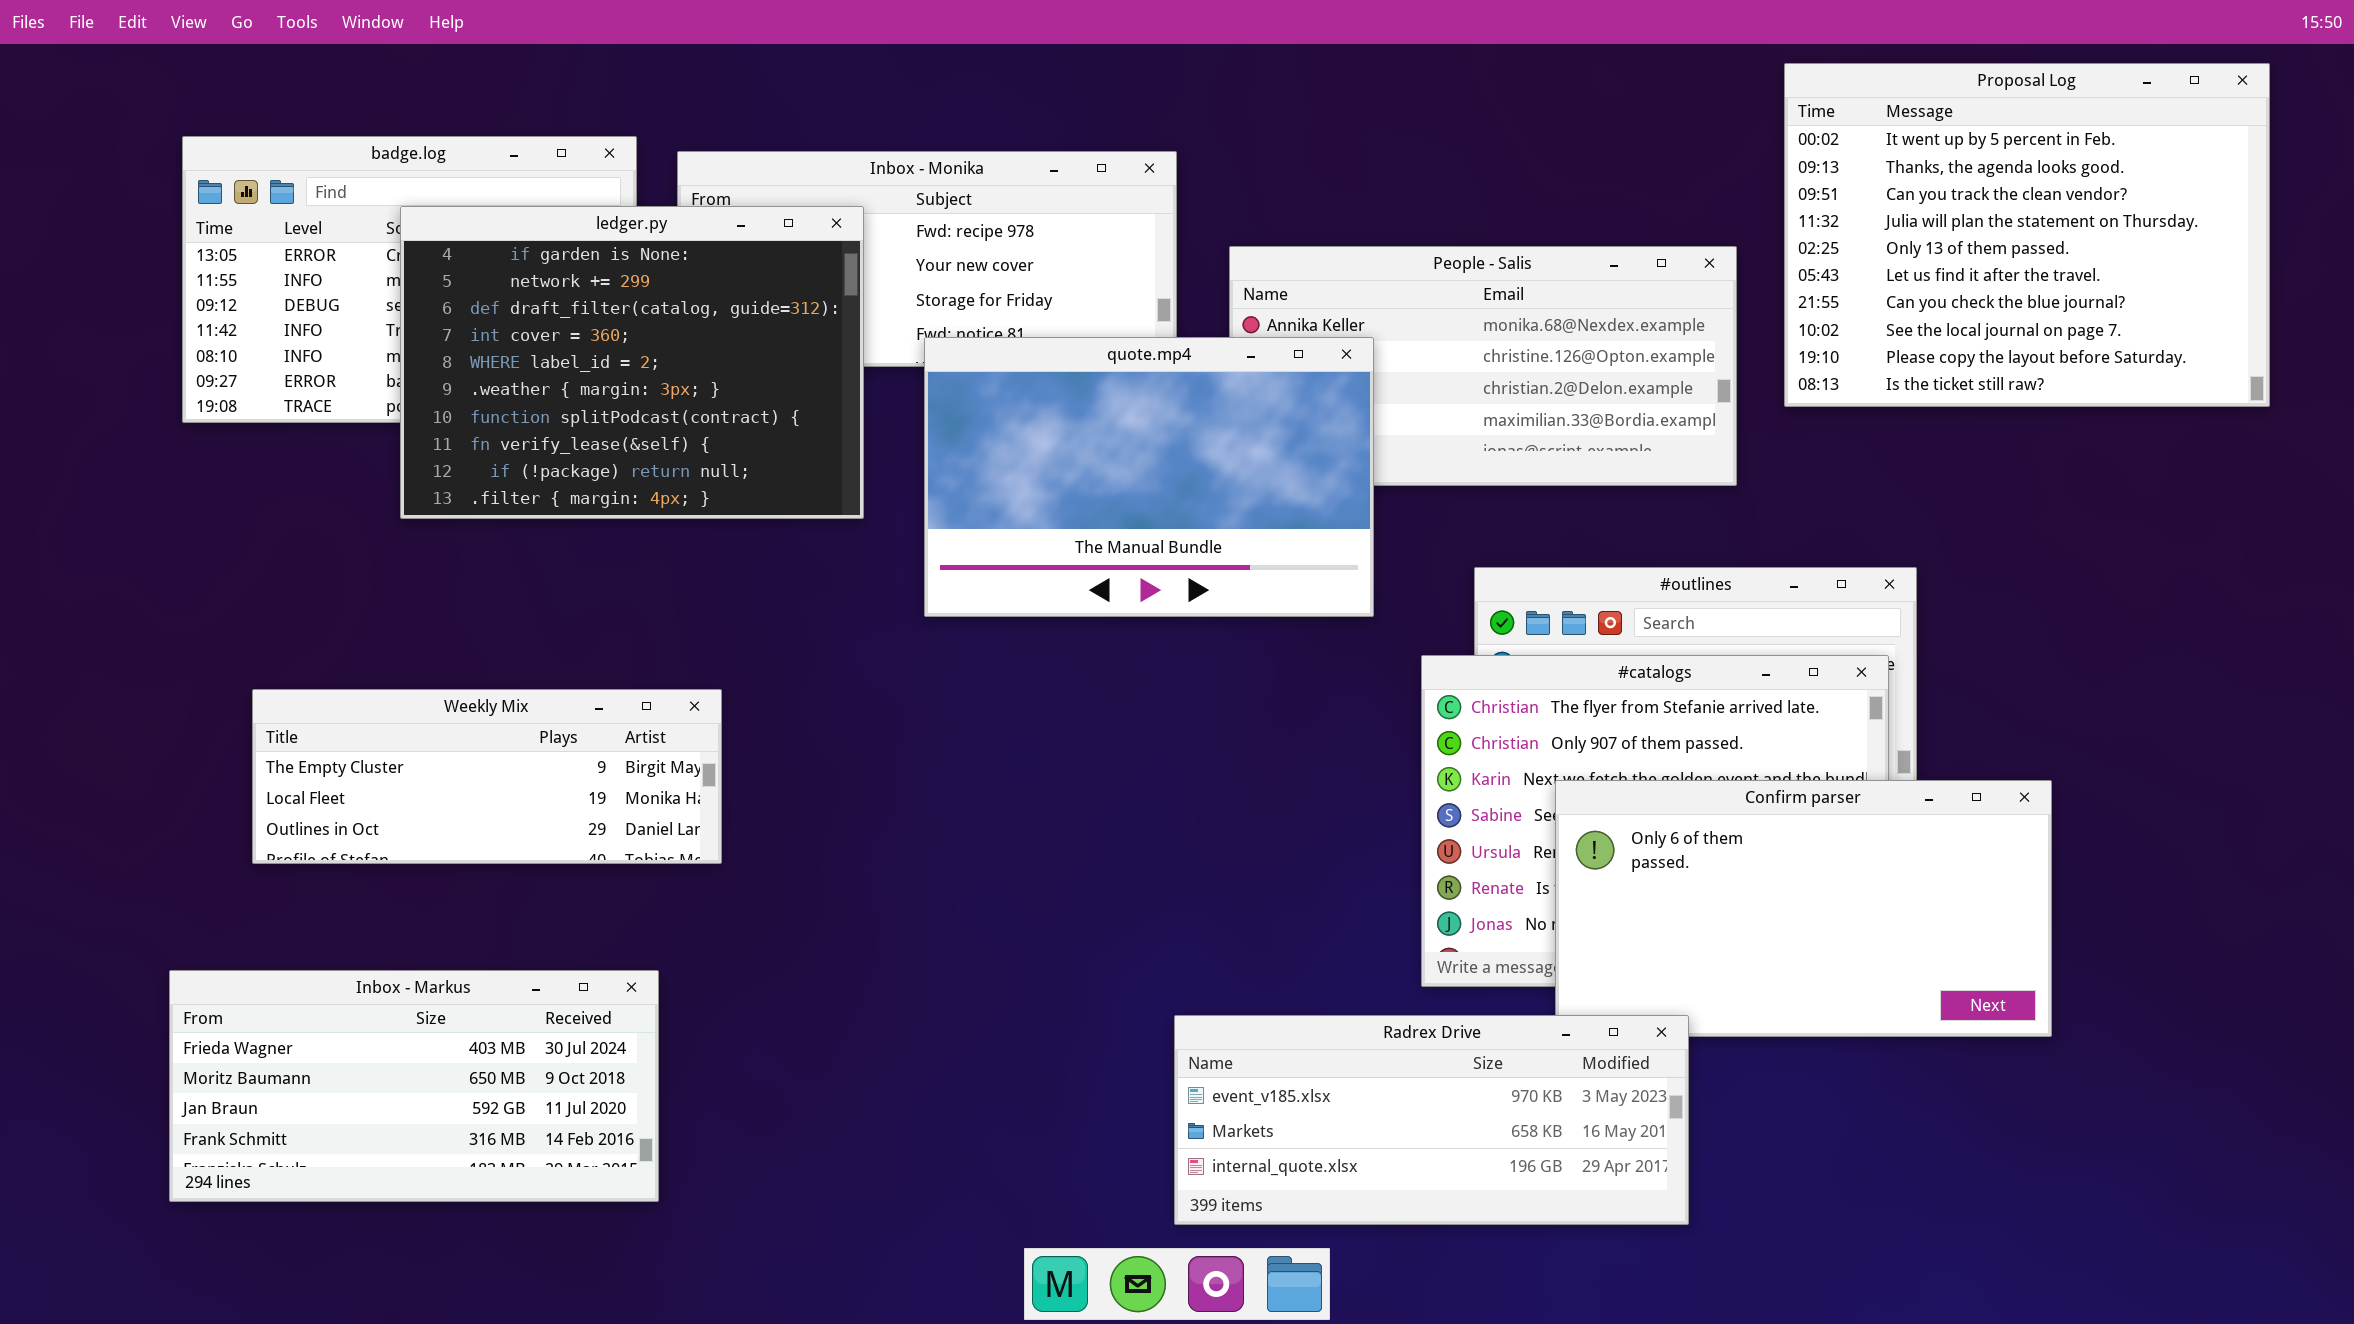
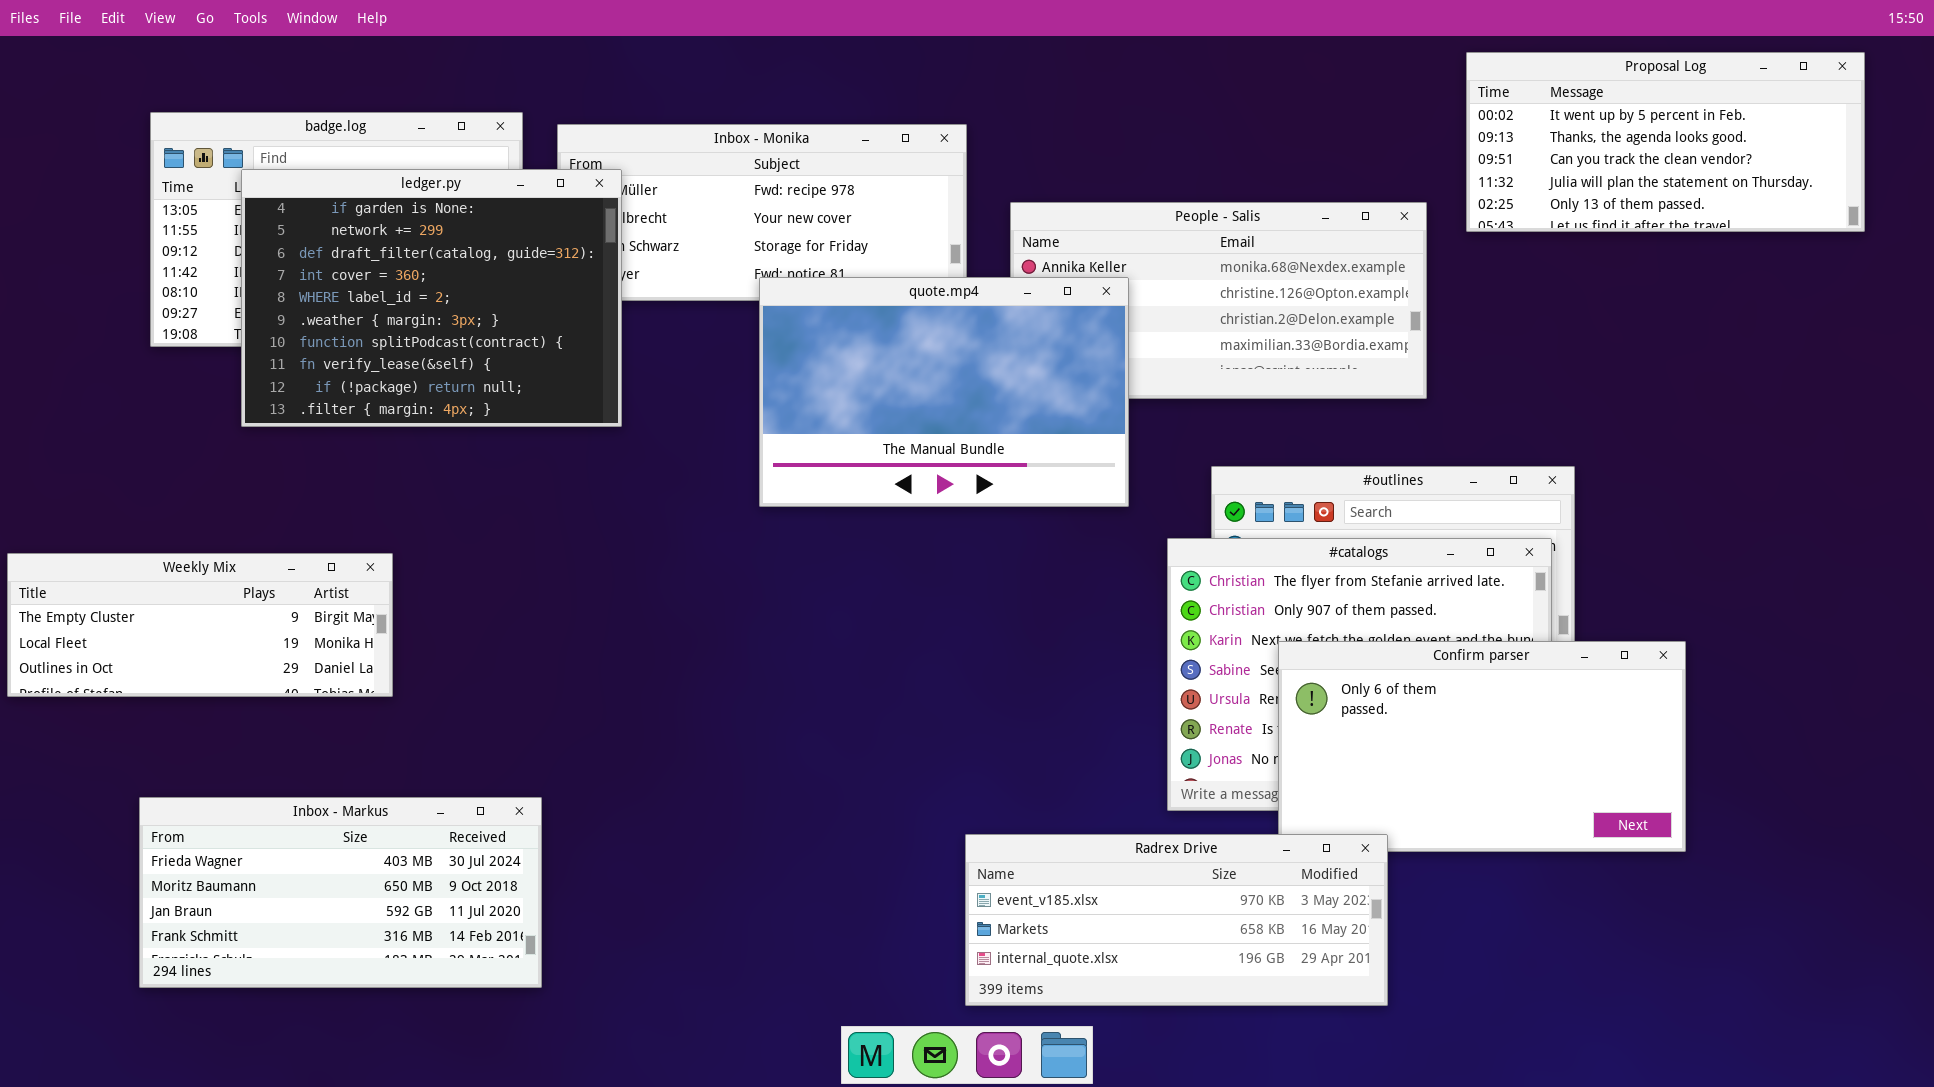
Proposal Log: [1784,63,2270,407] -> [1466,52,1865,232], resized
ledger.py: [400,206,864,519] -> [241,169,622,427], moved
Weekly Mix: [252,689,722,864] -> [7,553,393,697], moved

